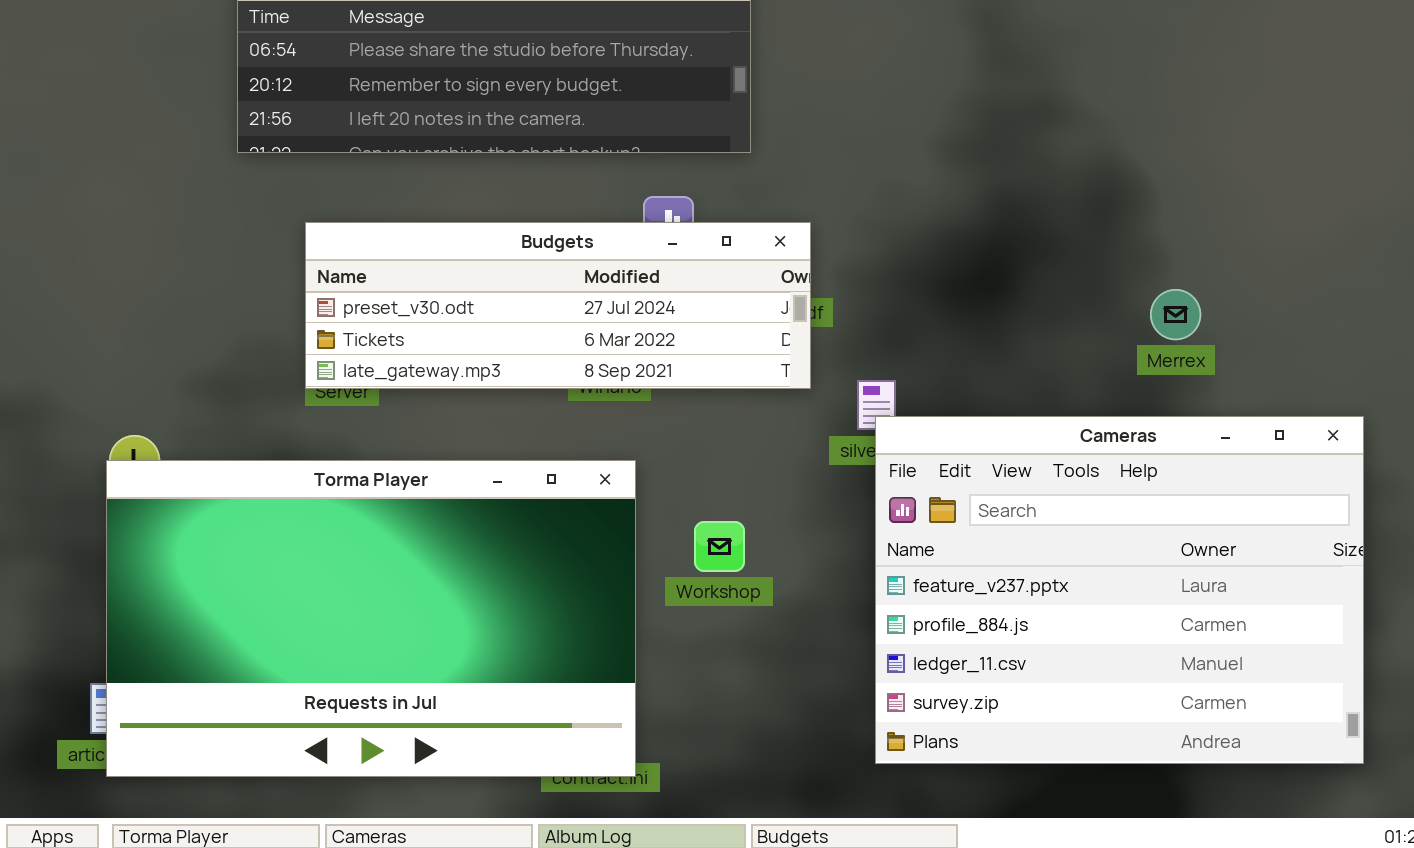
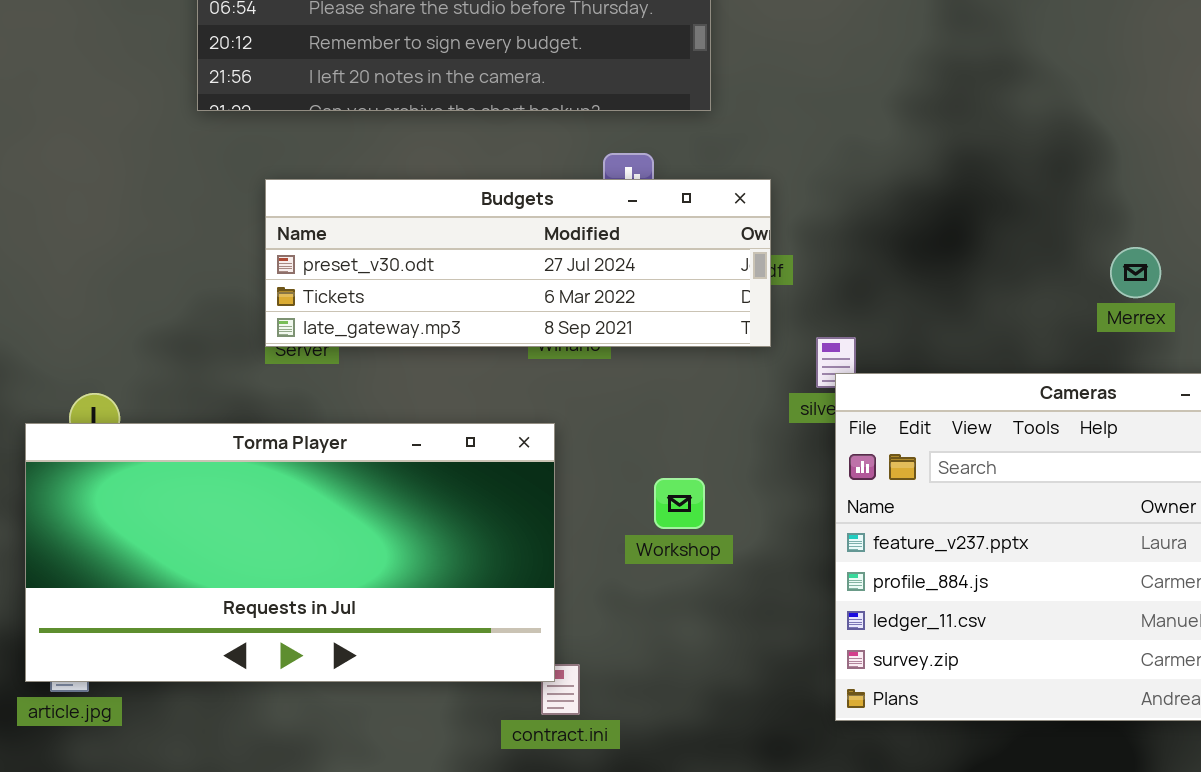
Torma Player: [106,460,636,777] -> [25,423,555,682], moved, resized

